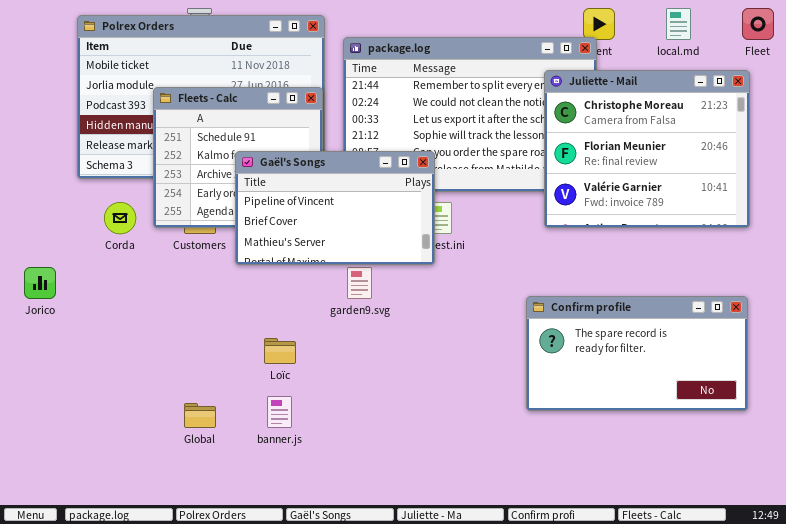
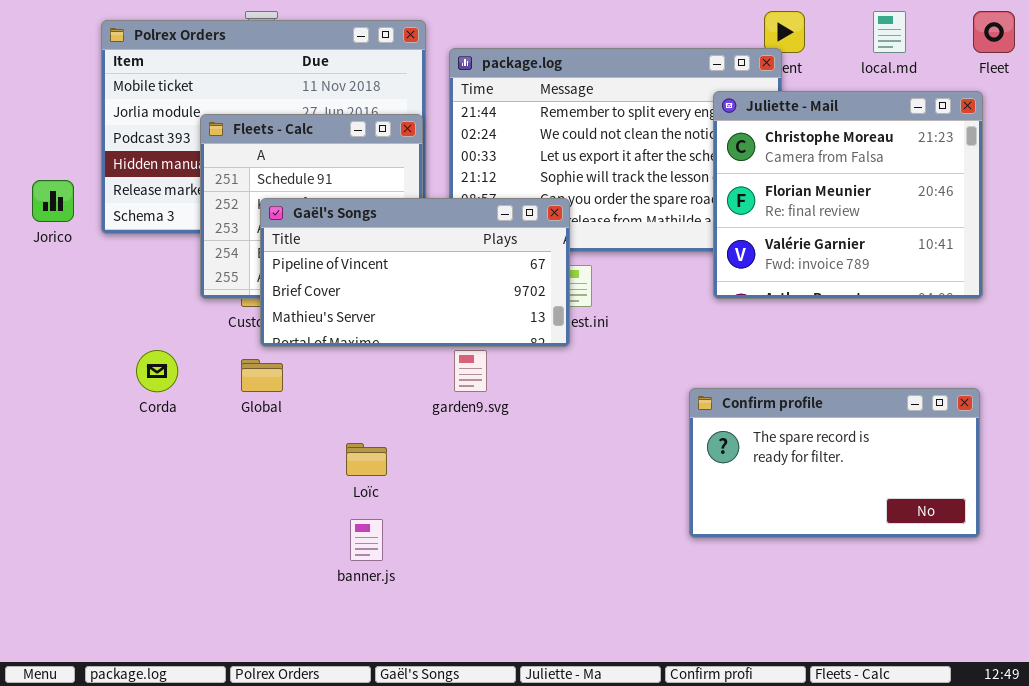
Gaël's Songs: [235,151,435,265] -> [260,198,570,347], resized
Corda: [104,202,136,234] -> [136,350,178,392], moved
Jorico: [24,267,56,299] -> [32,180,74,222], moved
Global: [184,403,216,428] -> [241,359,283,392], moved

